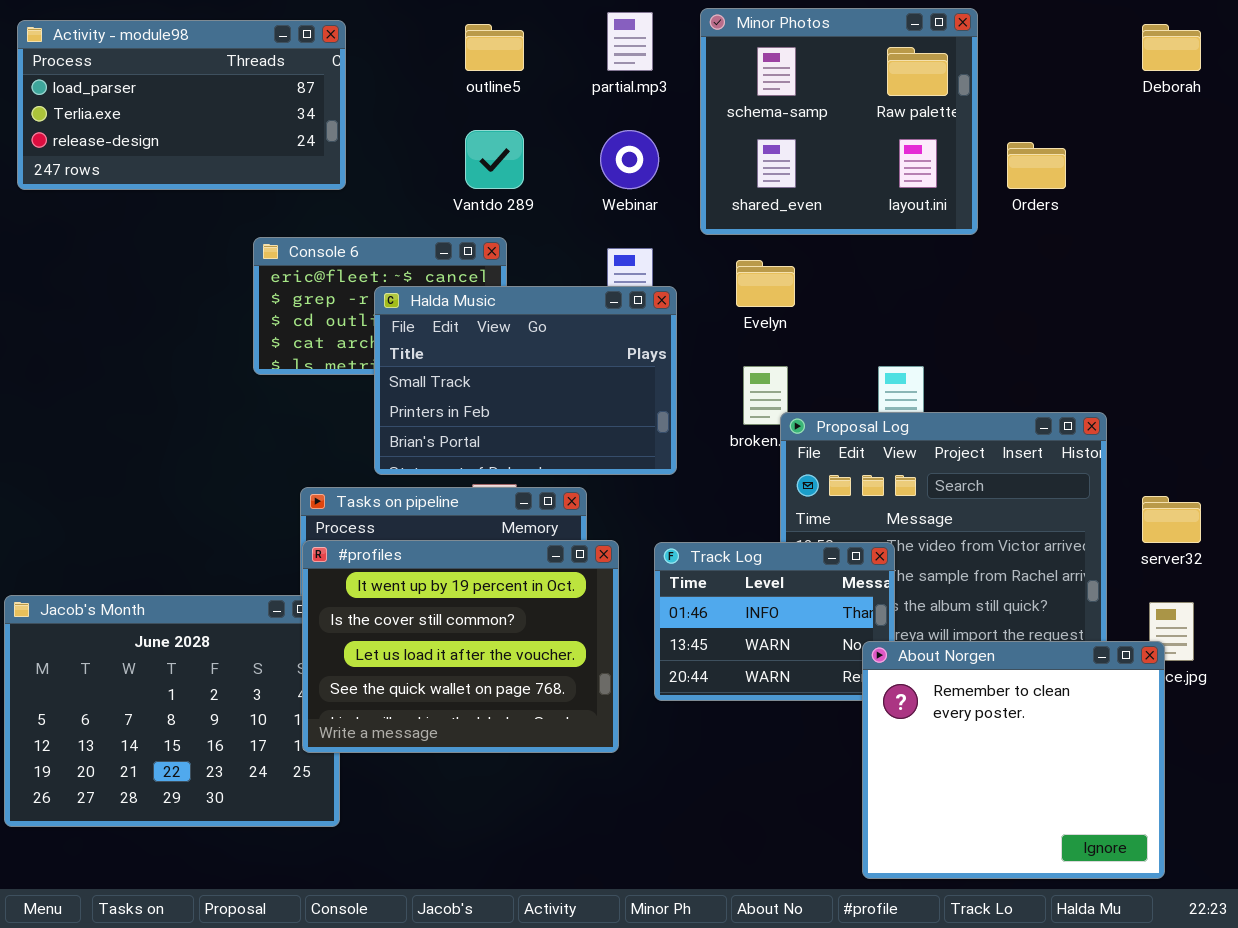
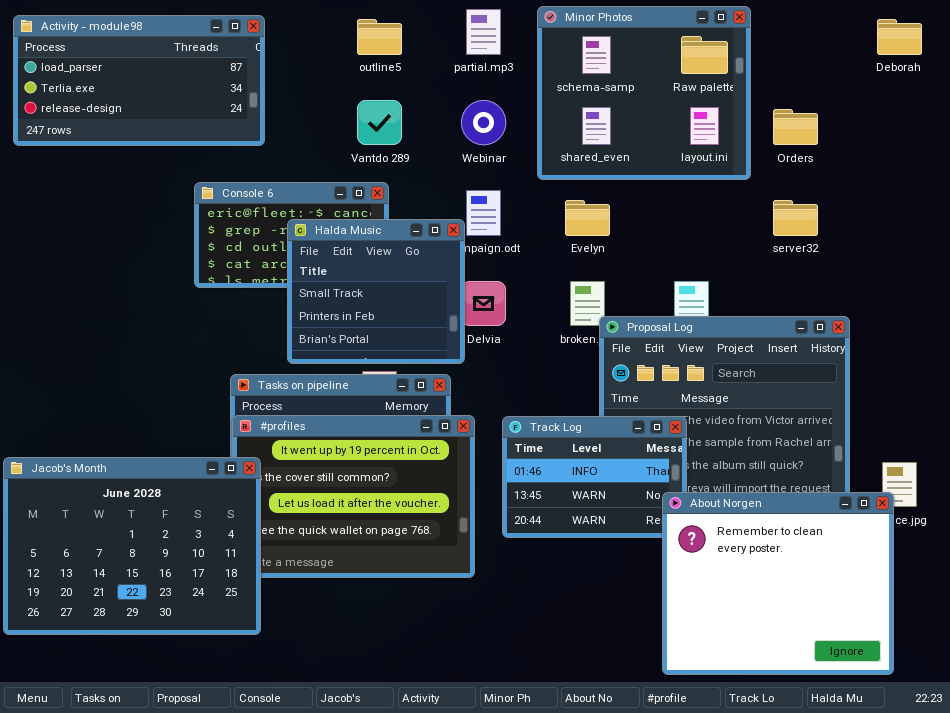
Halda Music: [374,286,677,475] -> [287,219,465,364], resized
server32: [1142,496,1201,543] -> [773,200,818,236], moved
Jacob's Month: [4,595,340,827] -> [3,457,261,635], raised

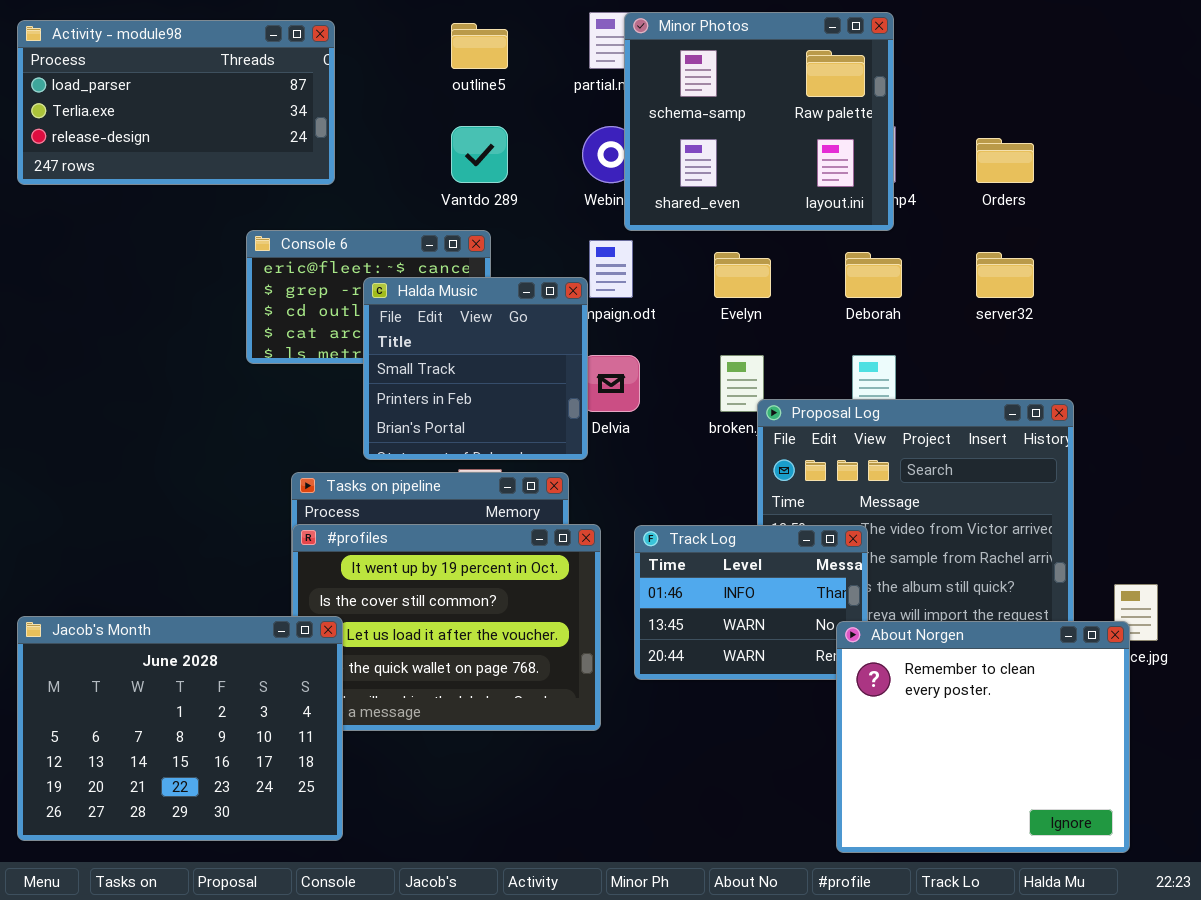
Minor Photos: [537,6,751,180] -> [624,12,894,231], moved
Deborah: [877,19,922,55] -> [845,252,902,298], moved
Jacob's Month: [3,457,261,635] -> [17,616,343,841], moved

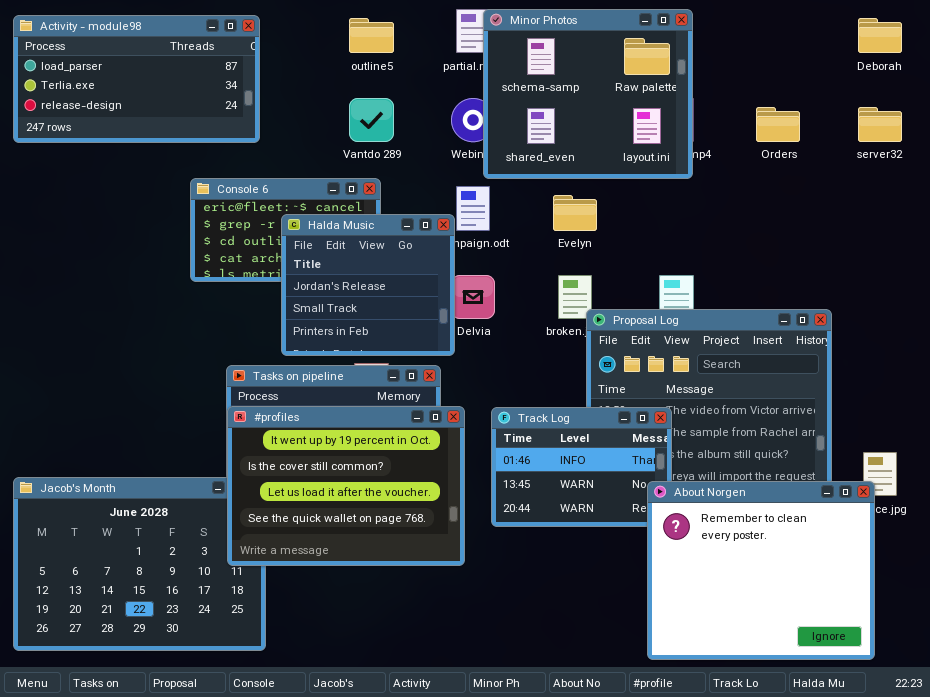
Deborah: [845,252,902,298] -> [858,18,902,53], moved
server32: [976,252,1034,298] -> [858,107,902,142], moved
Halda Music: [363,277,588,460] -> [281,214,455,356], scrolled up 1 row
#profiles: [292,524,601,731] -> [227,406,465,566], raised

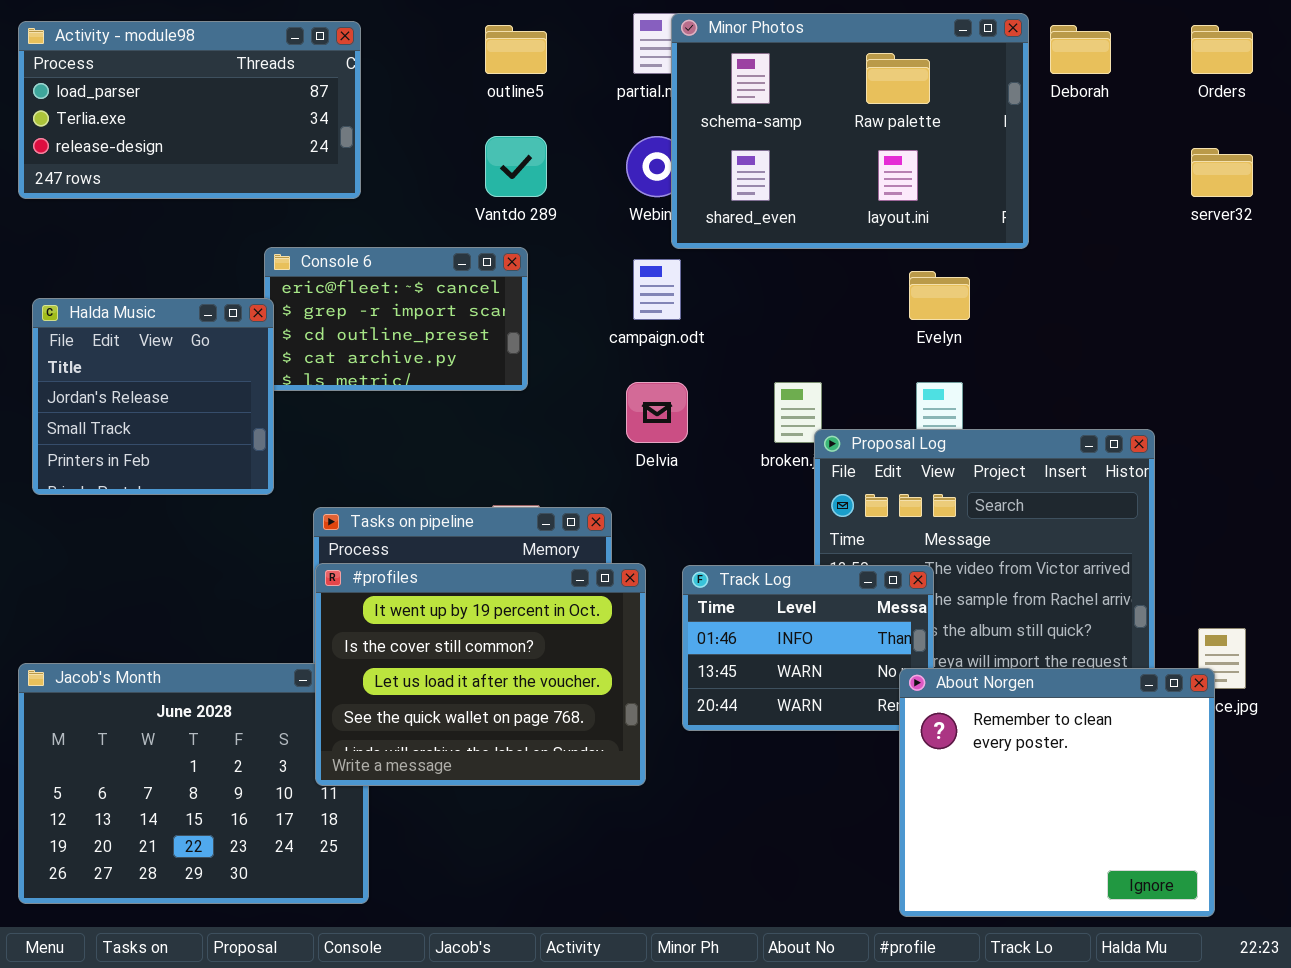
Minor Photos: [483,9,693,179] -> [671,13,1029,249], resized
Deborah: [858,18,902,53] -> [1050,25,1111,74], moved
Orders: [756,107,800,142] -> [1191,25,1253,74], moved
Evelyn: [553,195,597,231] -> [909,271,970,320], moved
Halda Music: [281,214,455,356] -> [32,298,274,495], moved

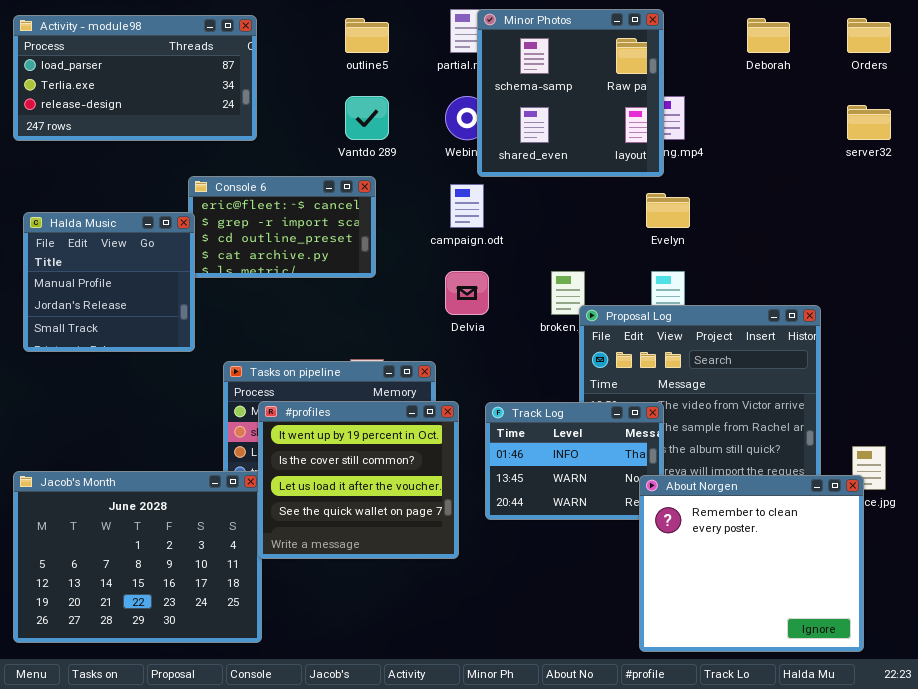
Minor Photos: [671,13,1029,249] -> [477,9,664,177], resized
Halda Music: [32,298,274,495] -> [23,212,195,352], scrolled up 1 row
#profiles: [315,563,646,786] -> [258,401,459,559], resized

